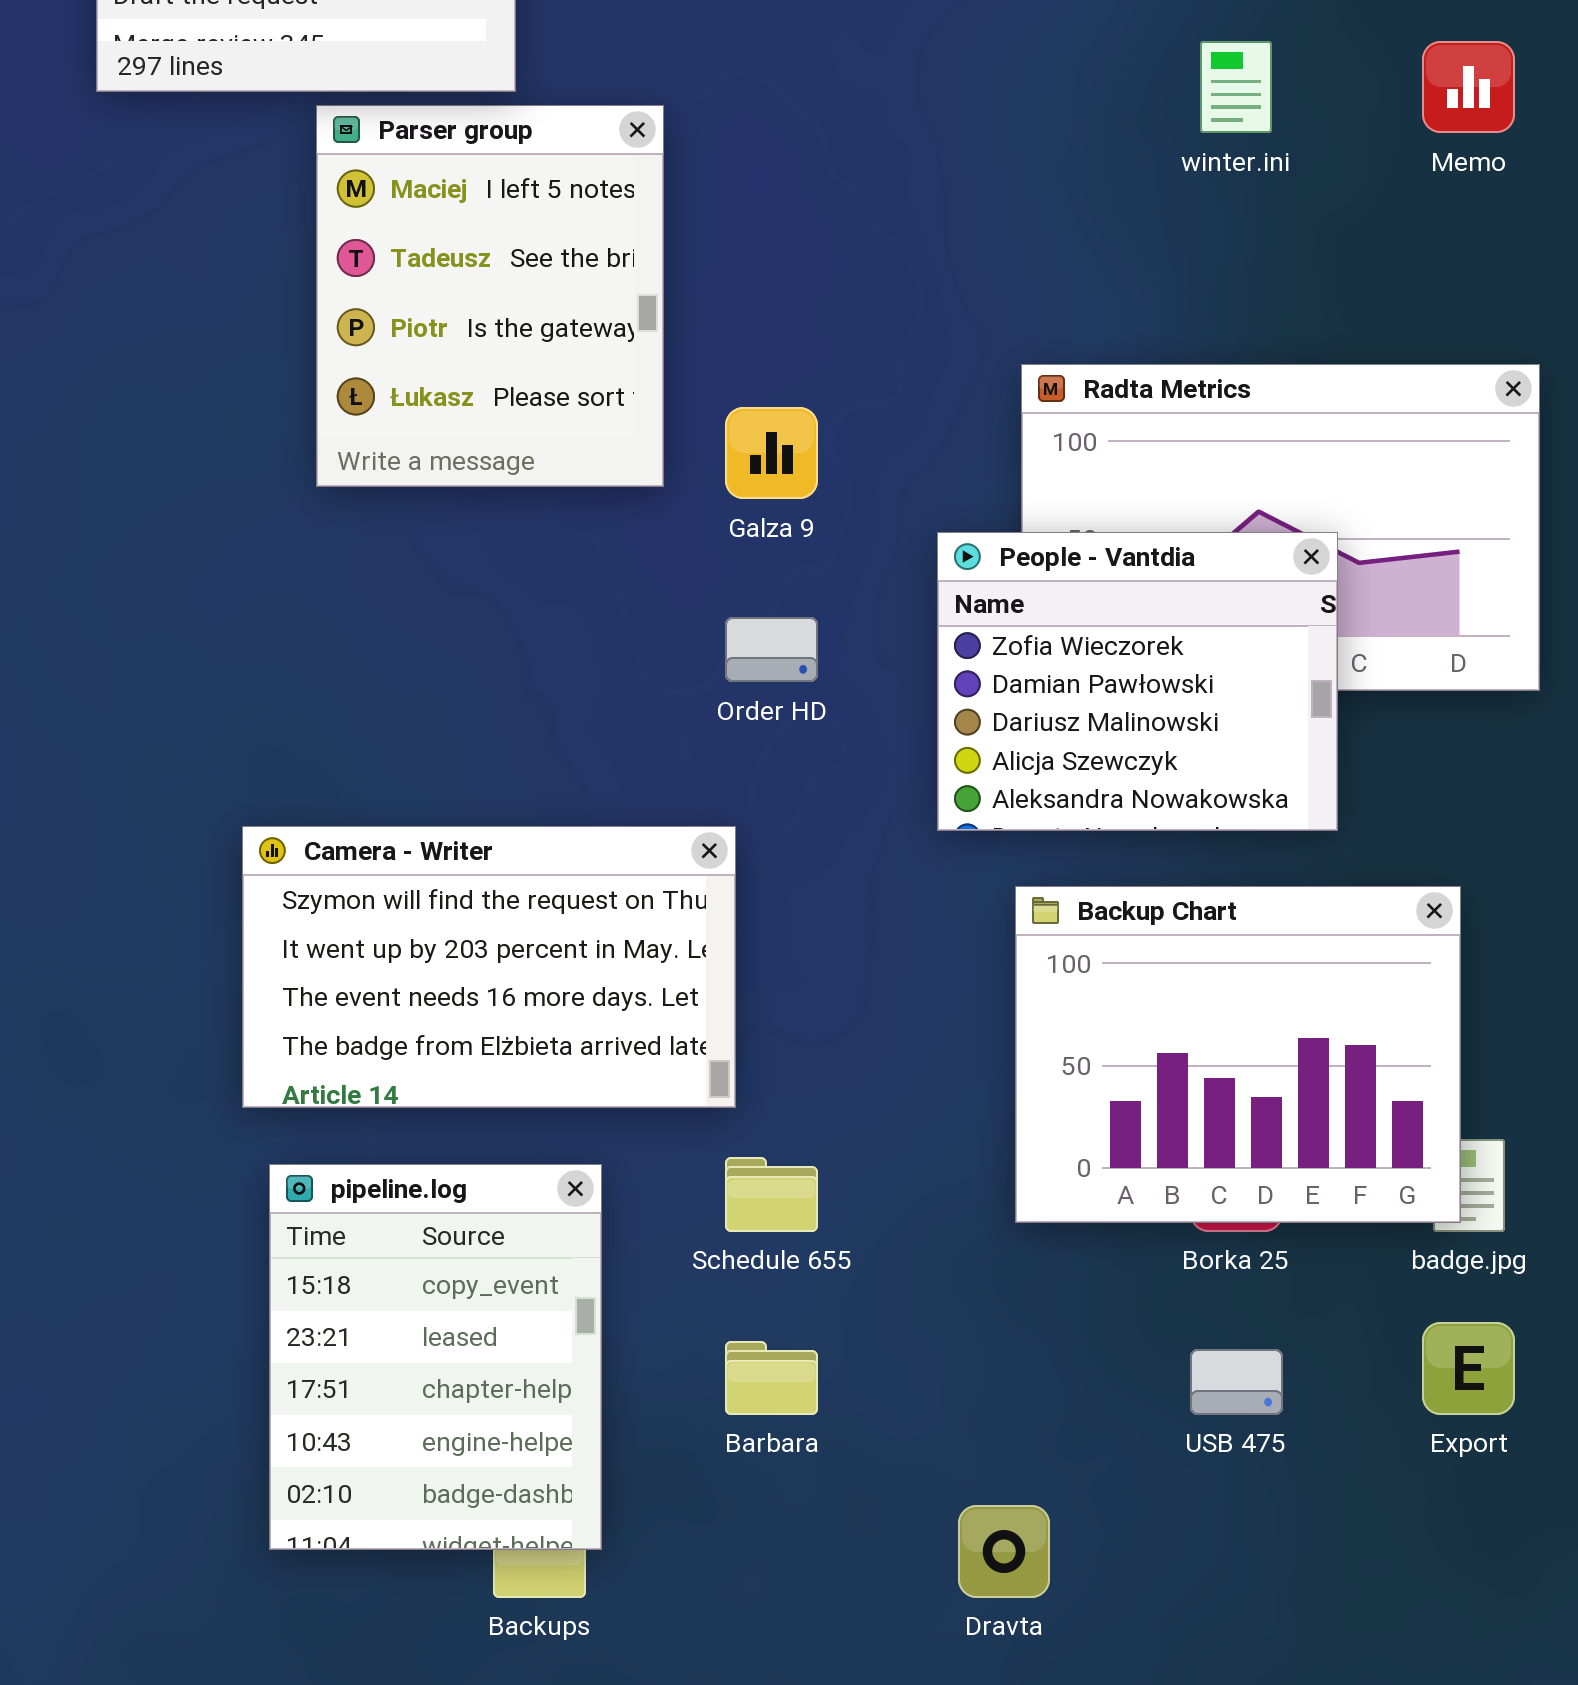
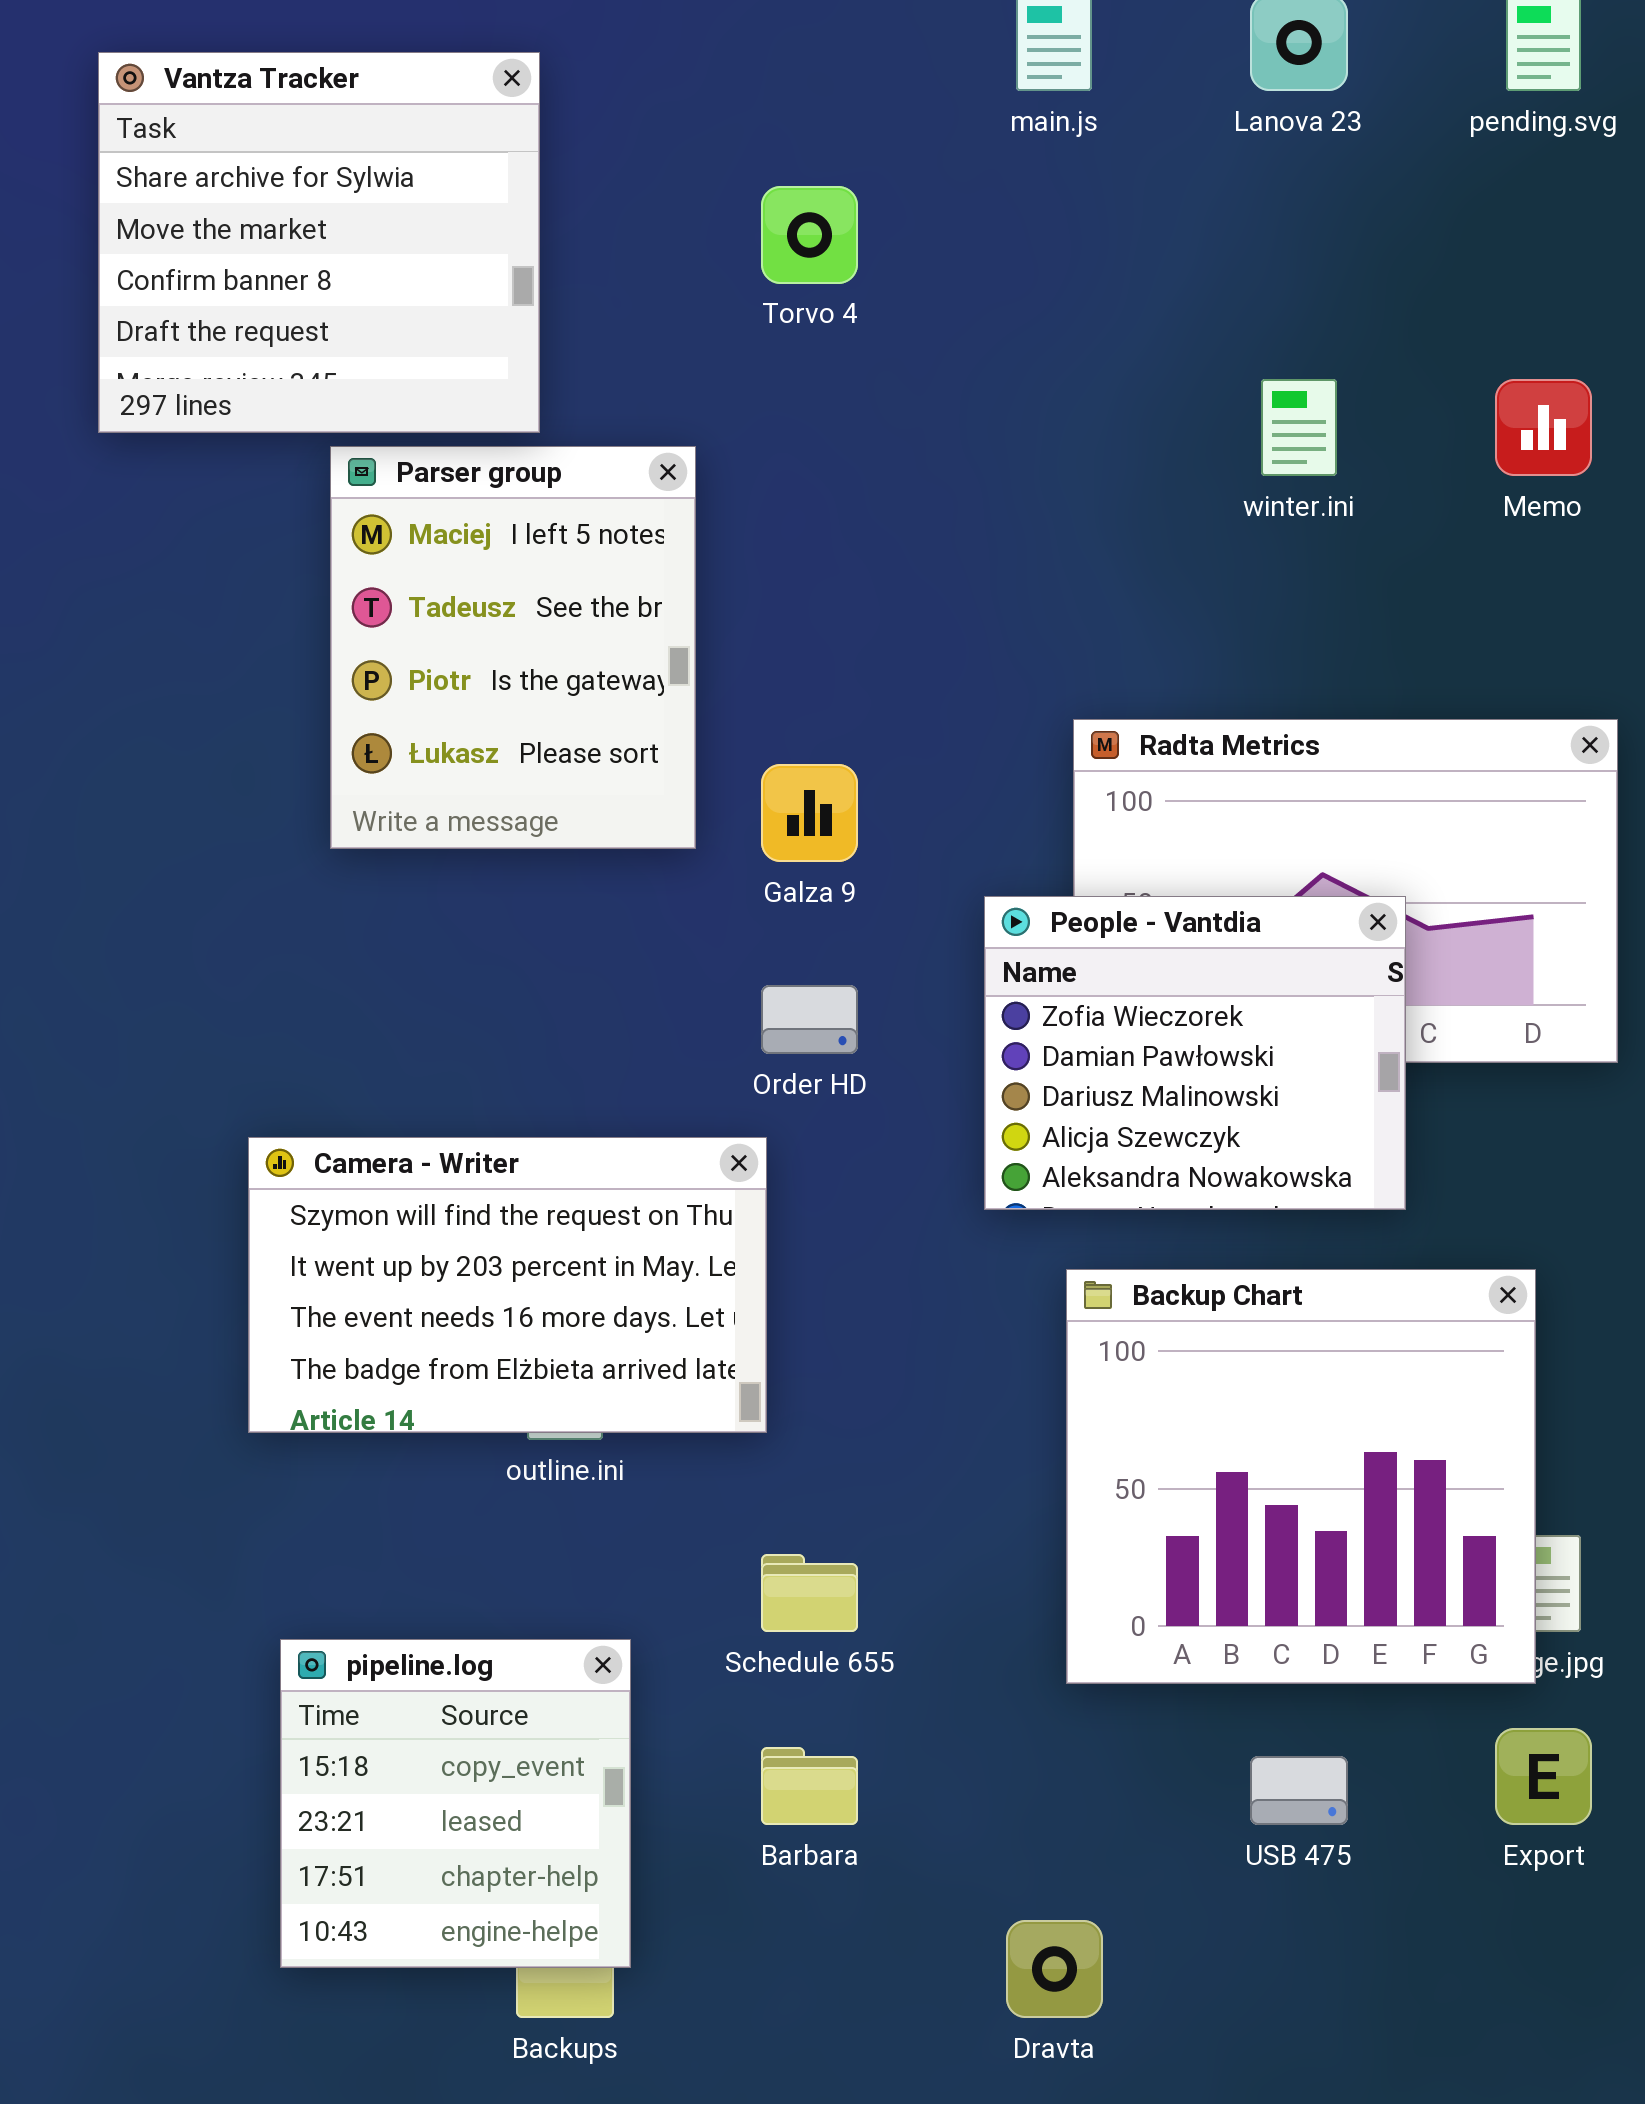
Camera - Writer: [242,826,736,1108] -> [248,1137,767,1433], moved
Backup Chart: [1015,886,1461,1223] -> [1066,1269,1536,1684], resized
pipeline.log: [269,1164,602,1550] -> [280,1639,631,1968], resized

